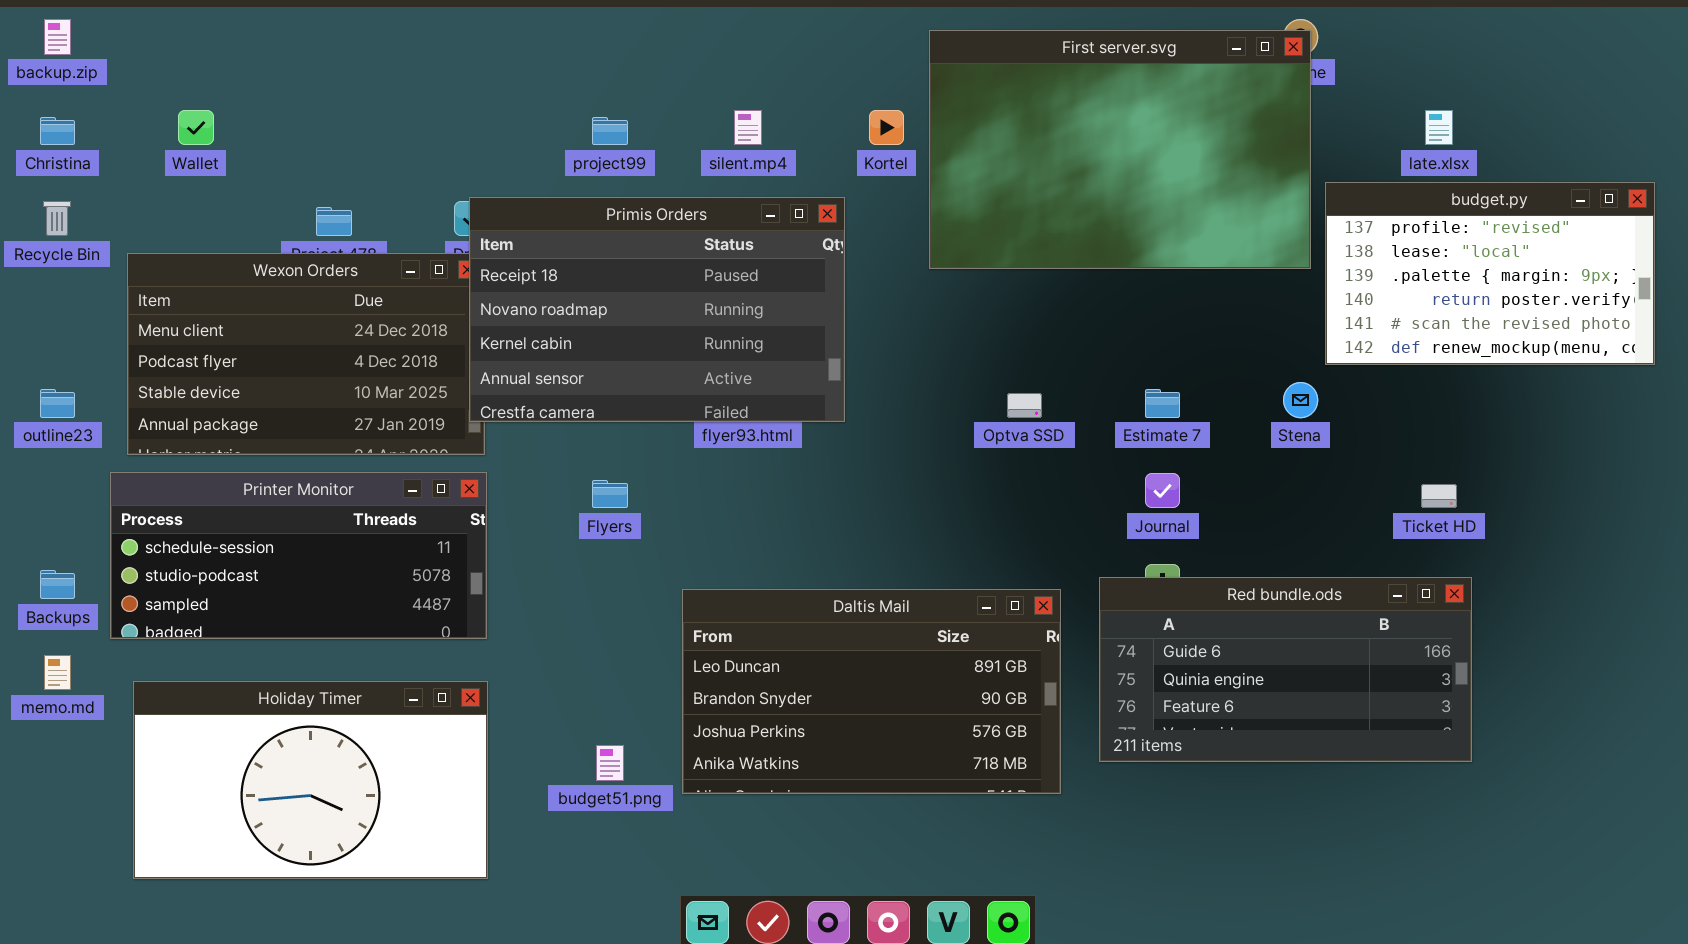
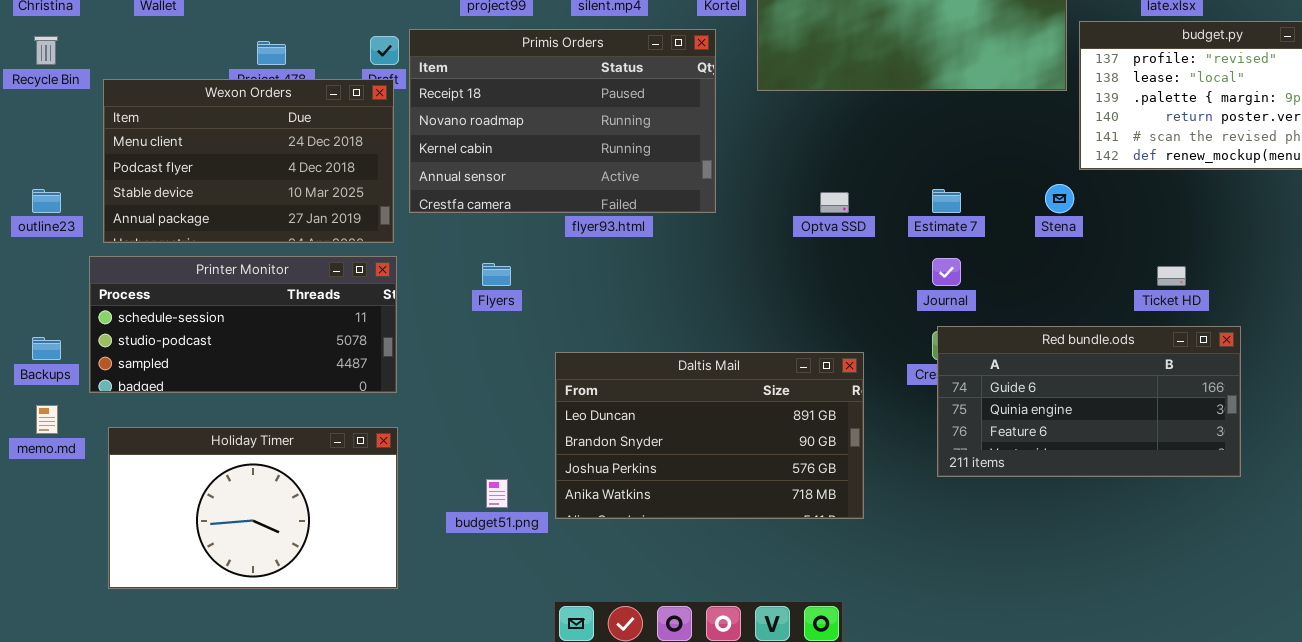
Primis Orders: [469,197,845,422] -> [409,29,716,213], moved
Red bundle.ods: [1099,577,1472,762] -> [937,326,1241,477], moved

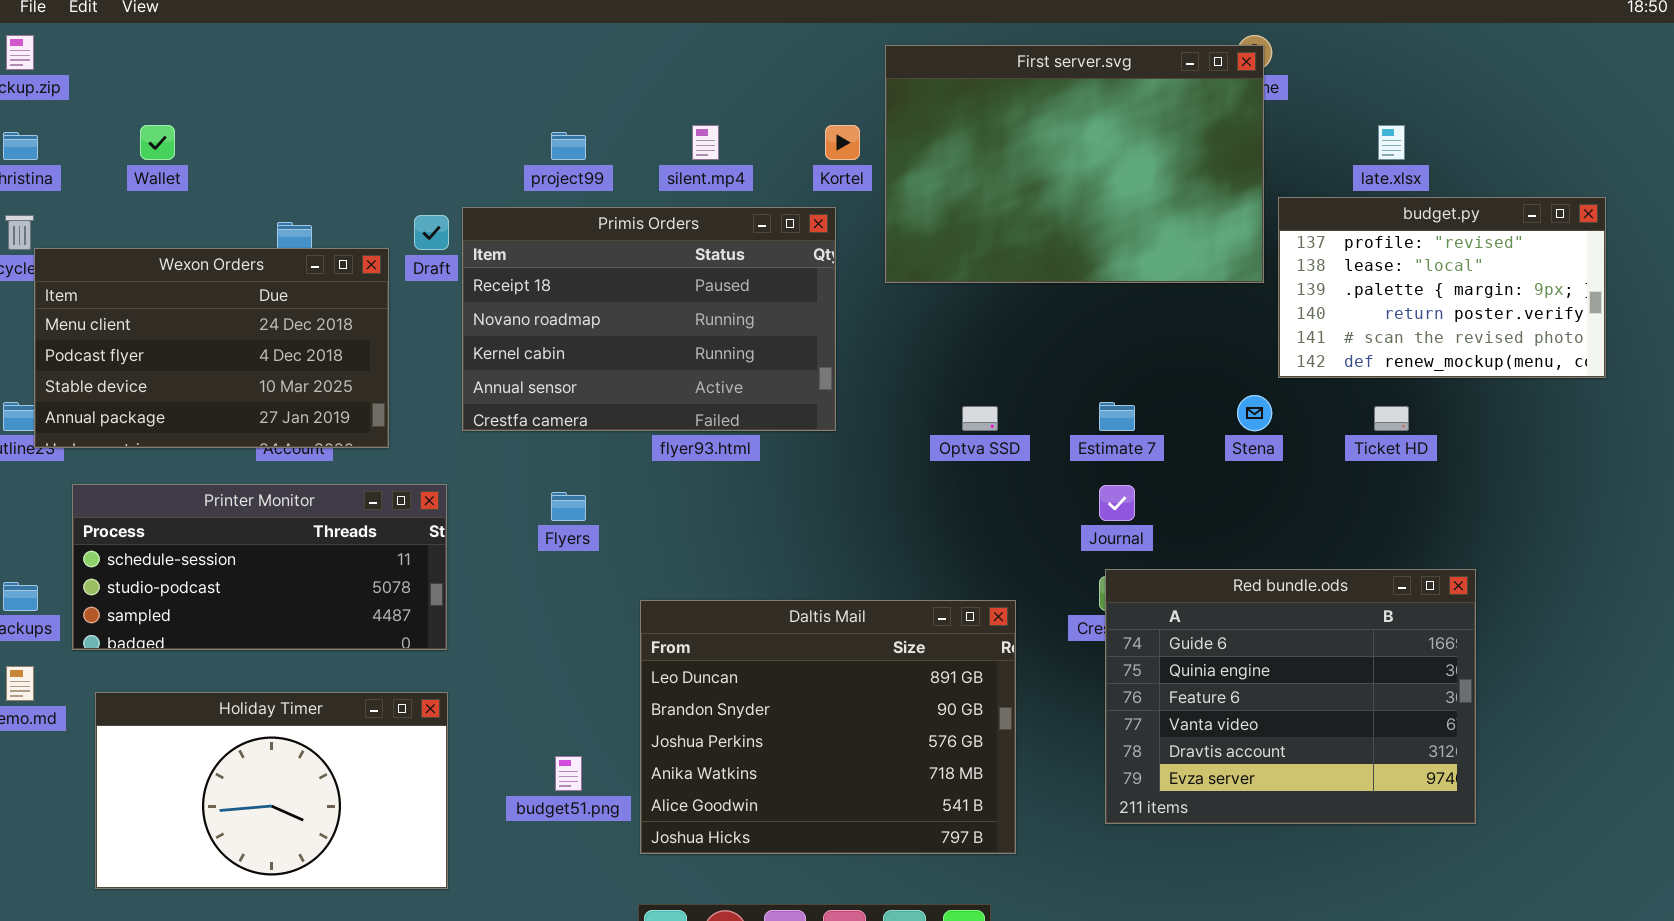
Wexon Orders: [103,79,394,243] -> [34,248,389,448], moved
Ticket HD: [1157,266,1186,286] -> [1374,406,1409,431], moved
Red bundle.ods: [937,326,1241,477] -> [1105,569,1476,824], resized
Daltis Mail: [555,352,864,519] -> [640,600,1016,854], resized

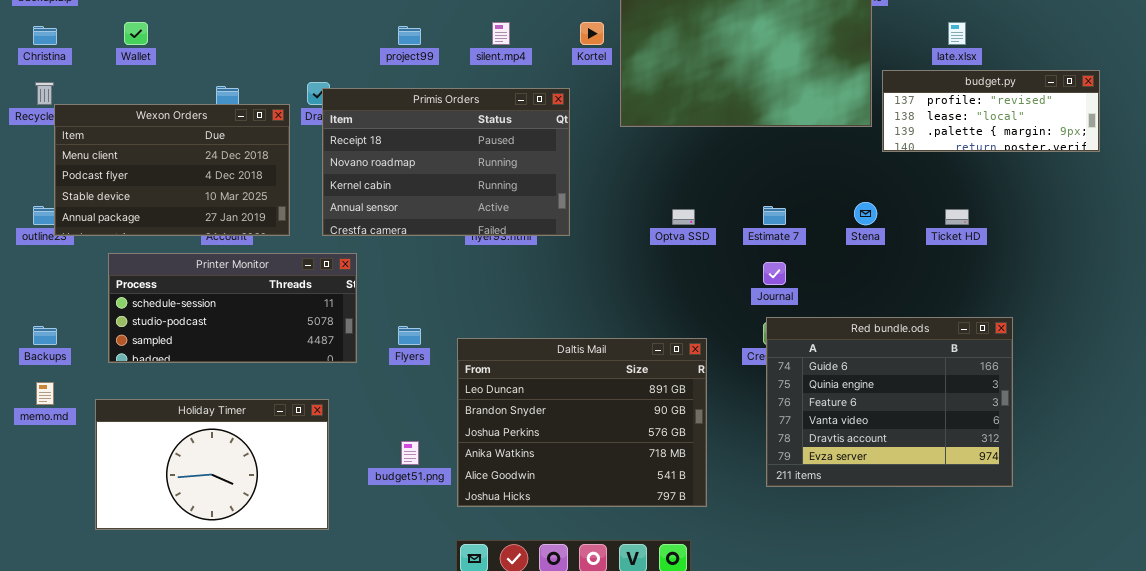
budget.py: [1278,197,1606,378] -> [882,70,1100,152], resized
Primis Orders: [462,207,836,431] -> [322,88,570,236], moved
Printer Monitor: [72,484,447,650] -> [108,253,357,363], moved
Flyers: [551,492,586,521] -> [398,326,421,345], moved

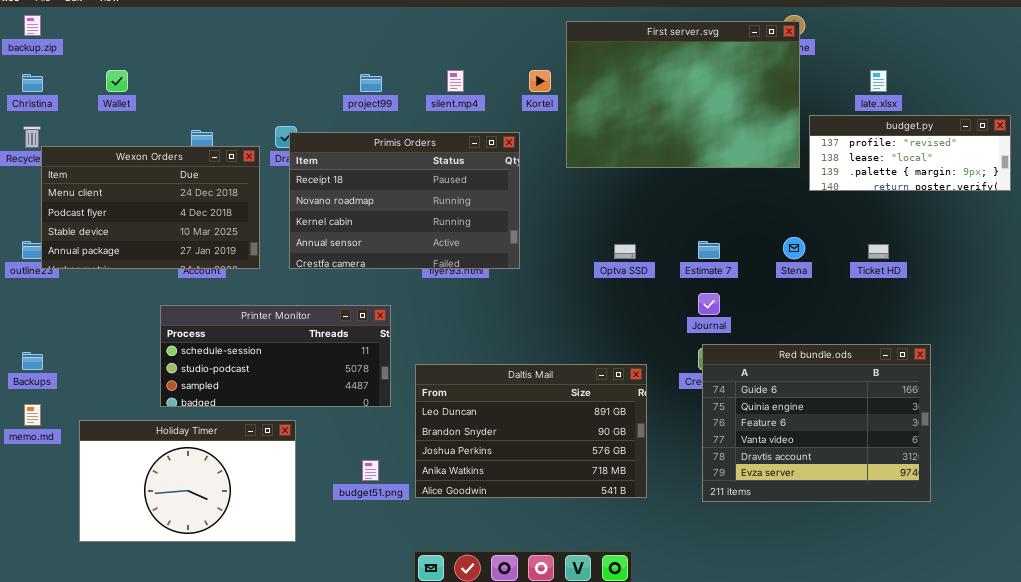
Printer Monitor: [108,253,357,363] -> [160,305,391,407], moved
Daltis Mail: [457,338,707,507] -> [415,364,647,498], resized

